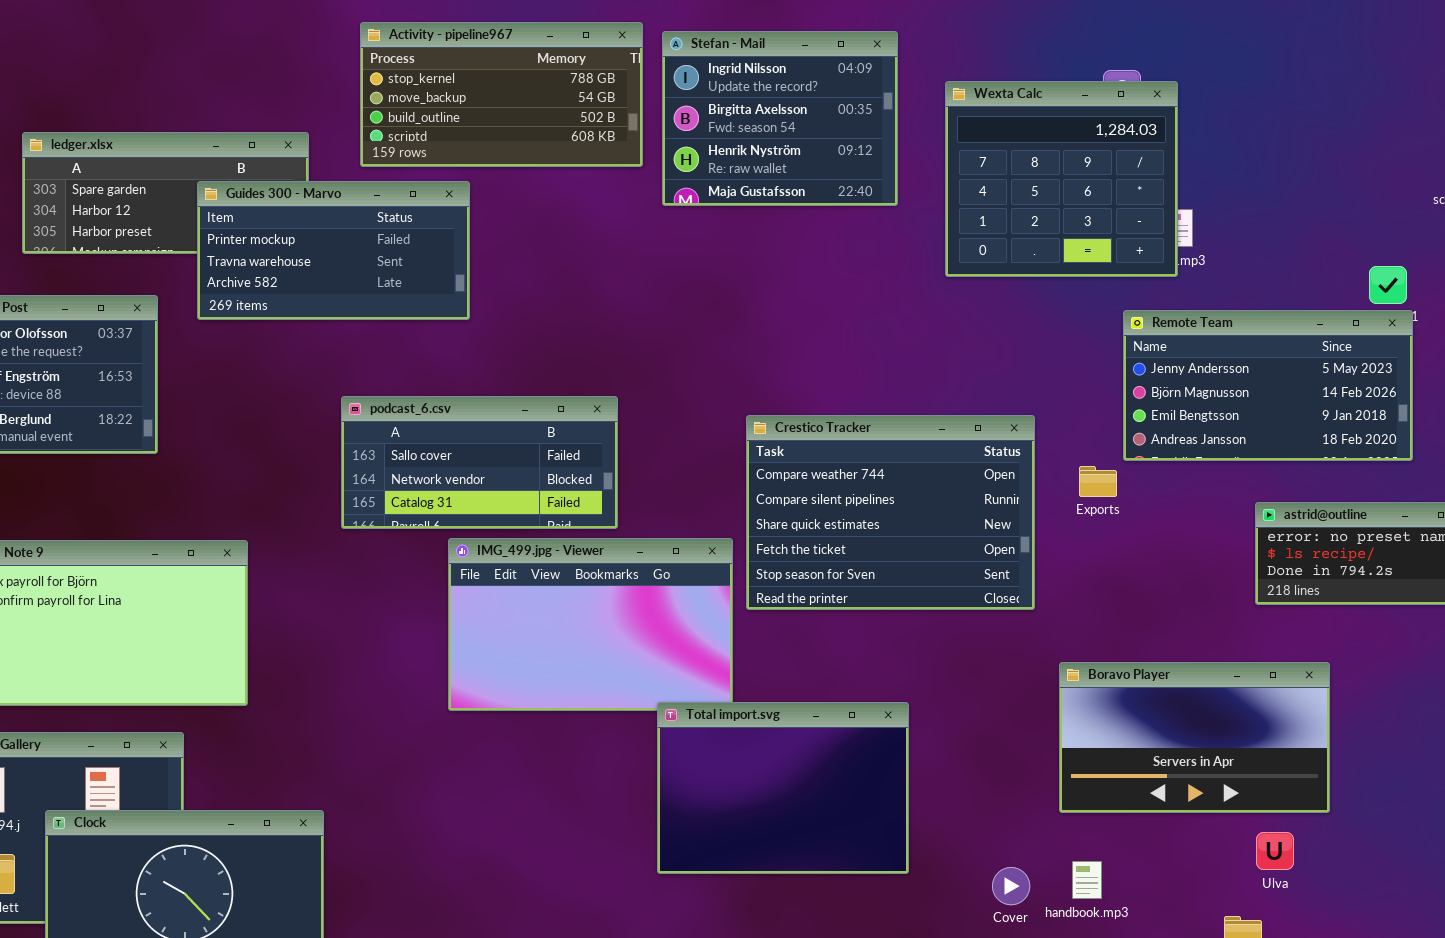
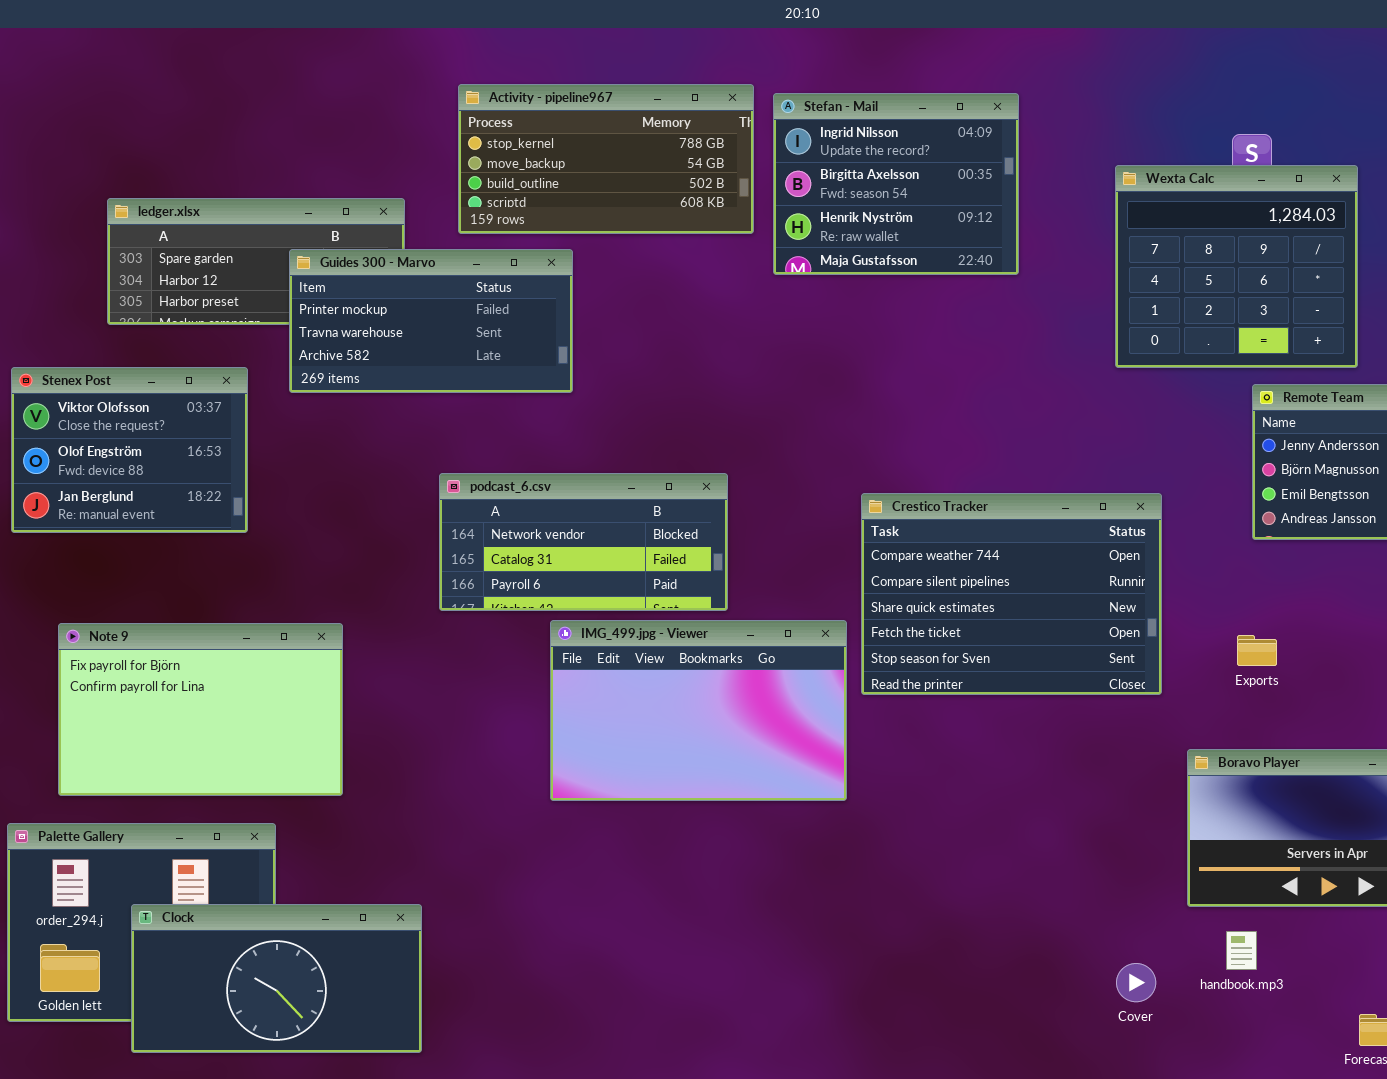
Wexta Calc: [945,81,1178,277] -> [1115,165,1358,368], moved
podcast_6.csv: [341,396,618,529] -> [439,473,728,611], scrolled down 1 row
Exports: [1079,466,1117,497] -> [1237,635,1277,666], moved
Total import.svg: [657,702,909,874] -> none, closed
handbook.mp3: [1072,861,1102,899] -> [1226,931,1257,970], moved

